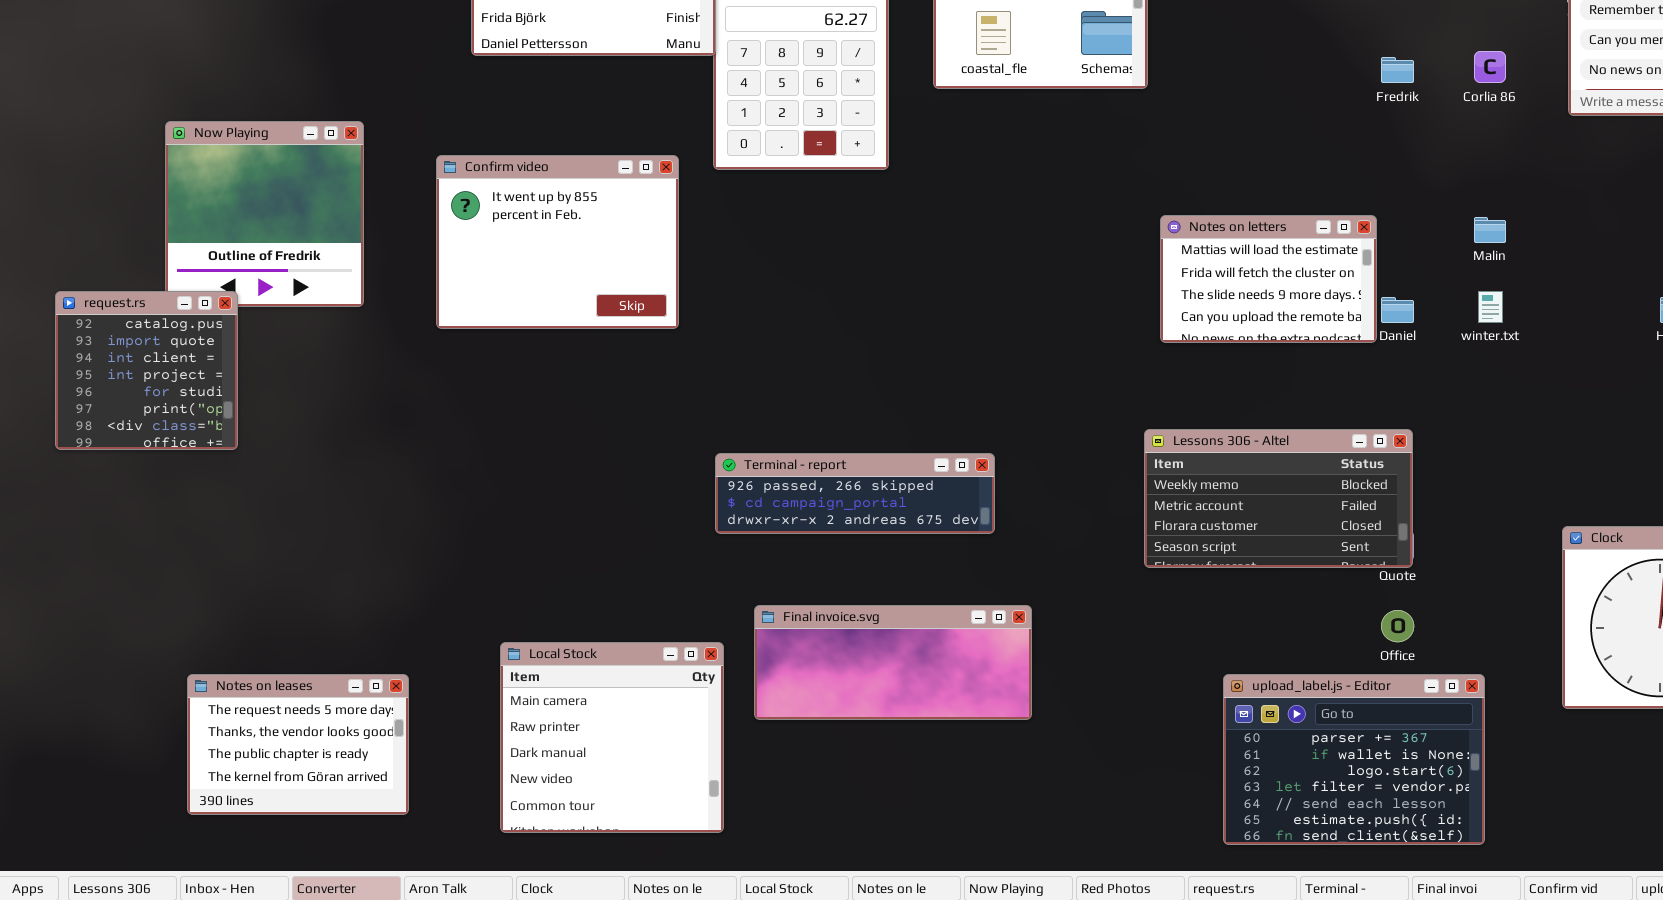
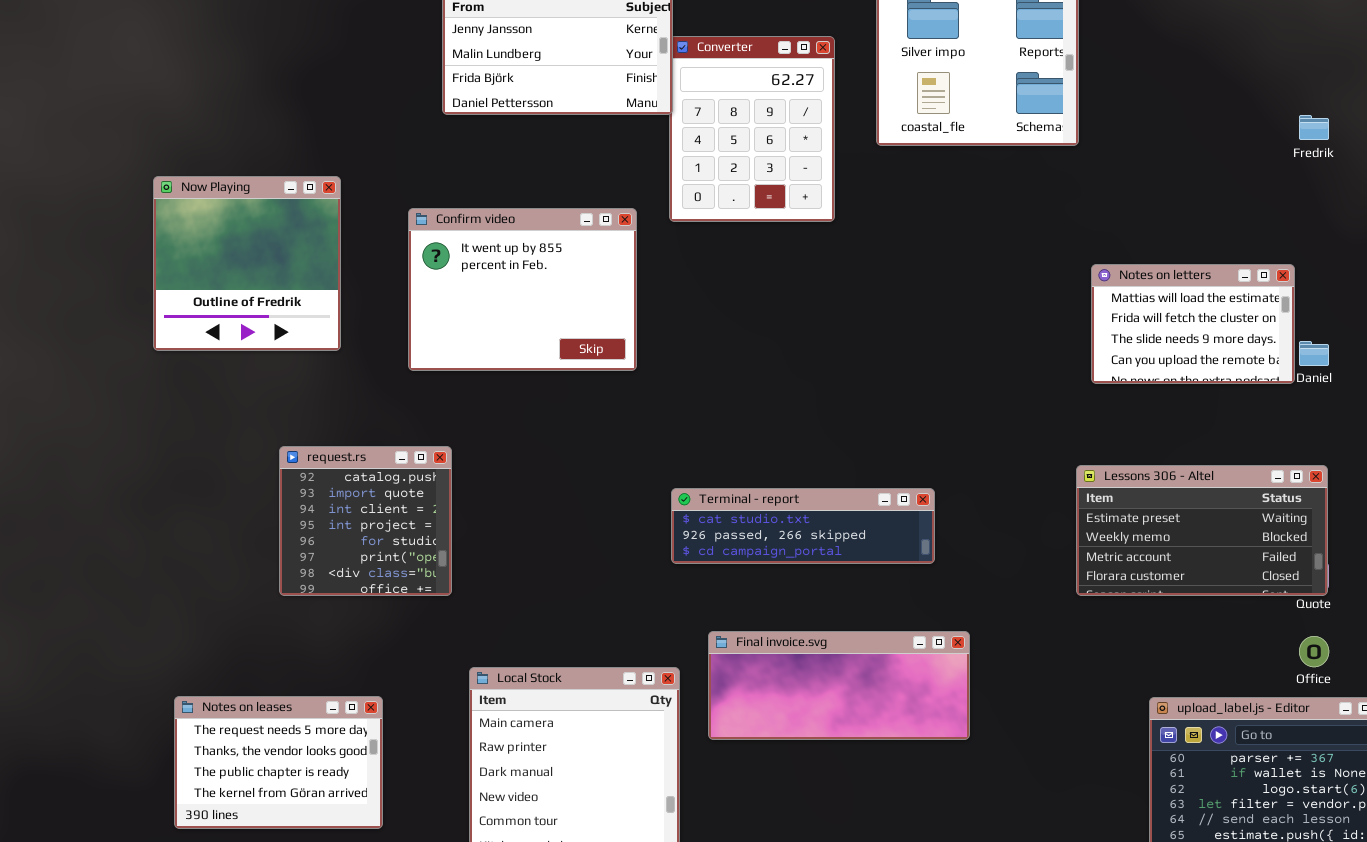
request.rs: [55,291,238,450] -> [279,446,452,596], moved
Lessons 306 - Altel: [1144,429,1413,568] -> [1076,465,1328,596], scrolled up 1 row
Terminal - report: [715,453,995,534] -> [671,488,935,564], scrolled up 1 row

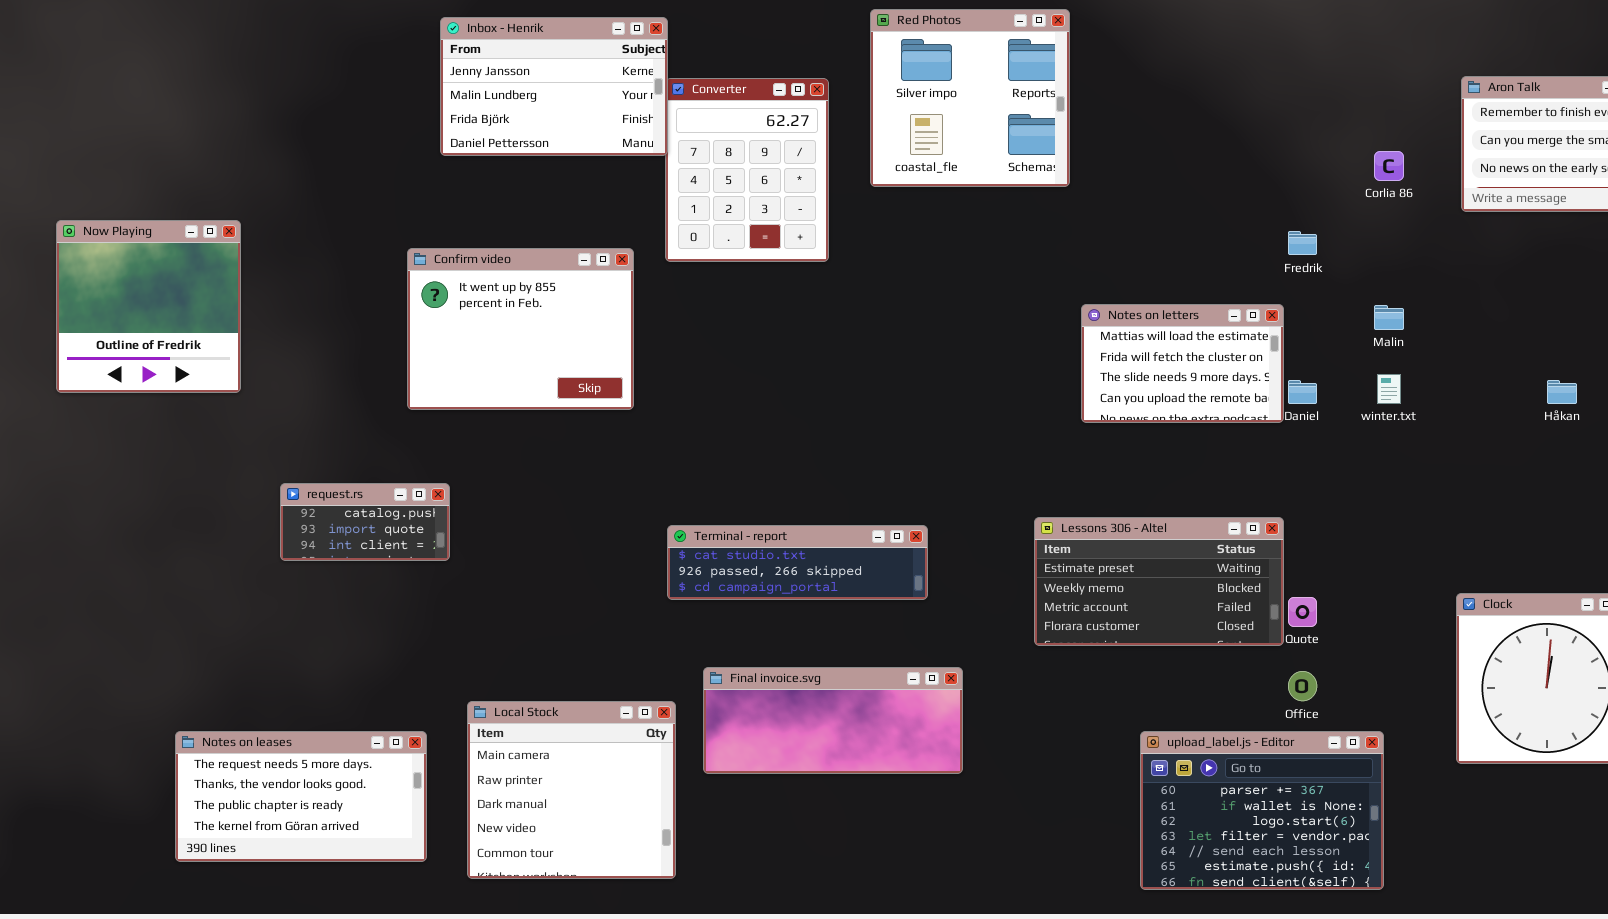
Fredrik: [1299,115,1329,140] -> [1288,231,1317,255], moved
Now Playing: [153,176,341,351] -> [56,220,241,393], moved
request.rs: [279,446,452,596] -> [280,483,450,561], resized
Lessons 306 - Altel: [1076,465,1328,596] -> [1034,517,1284,646], moved
Notes on leases: [174,696,383,829] -> [175,731,427,862], resized

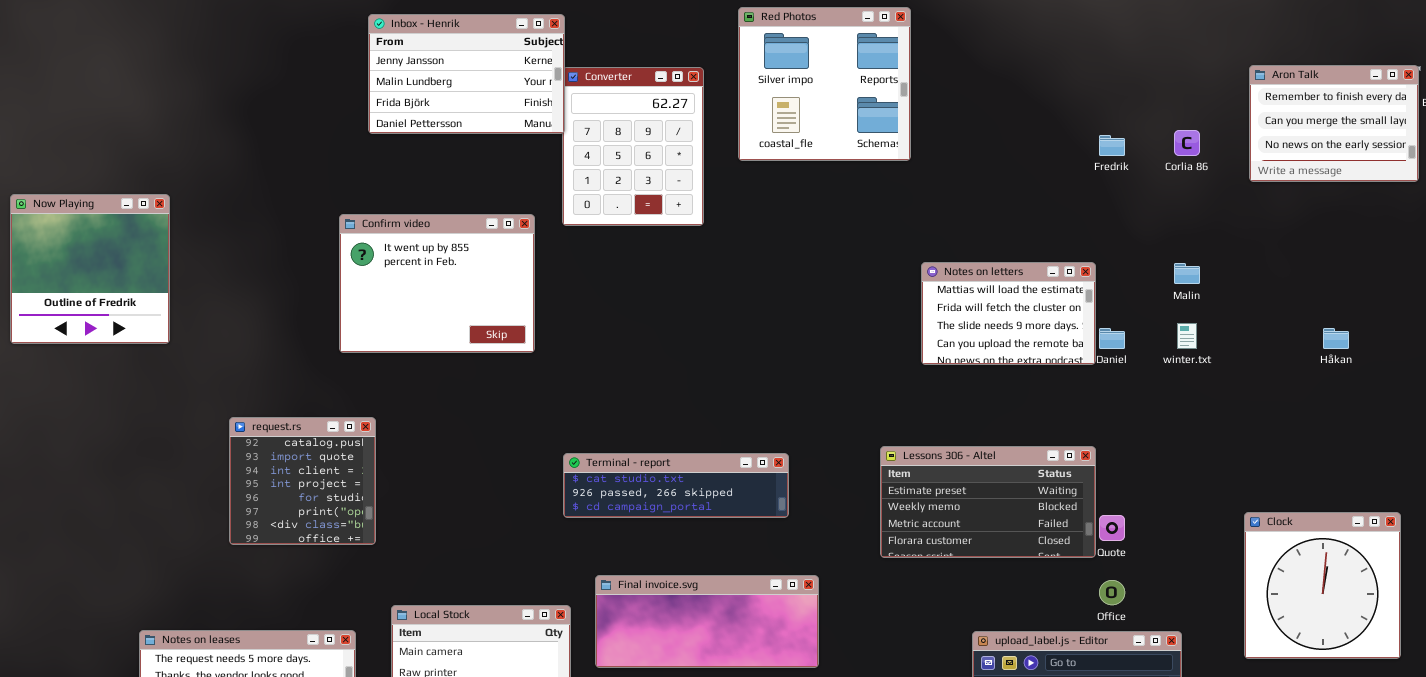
Now Playing: [56,220,241,393] -> [10,194,170,344], moved
Fredrik: [1288,231,1317,255] -> [1099,135,1125,156], moved
request.rs: [280,483,450,561] -> [229,417,376,545], resized

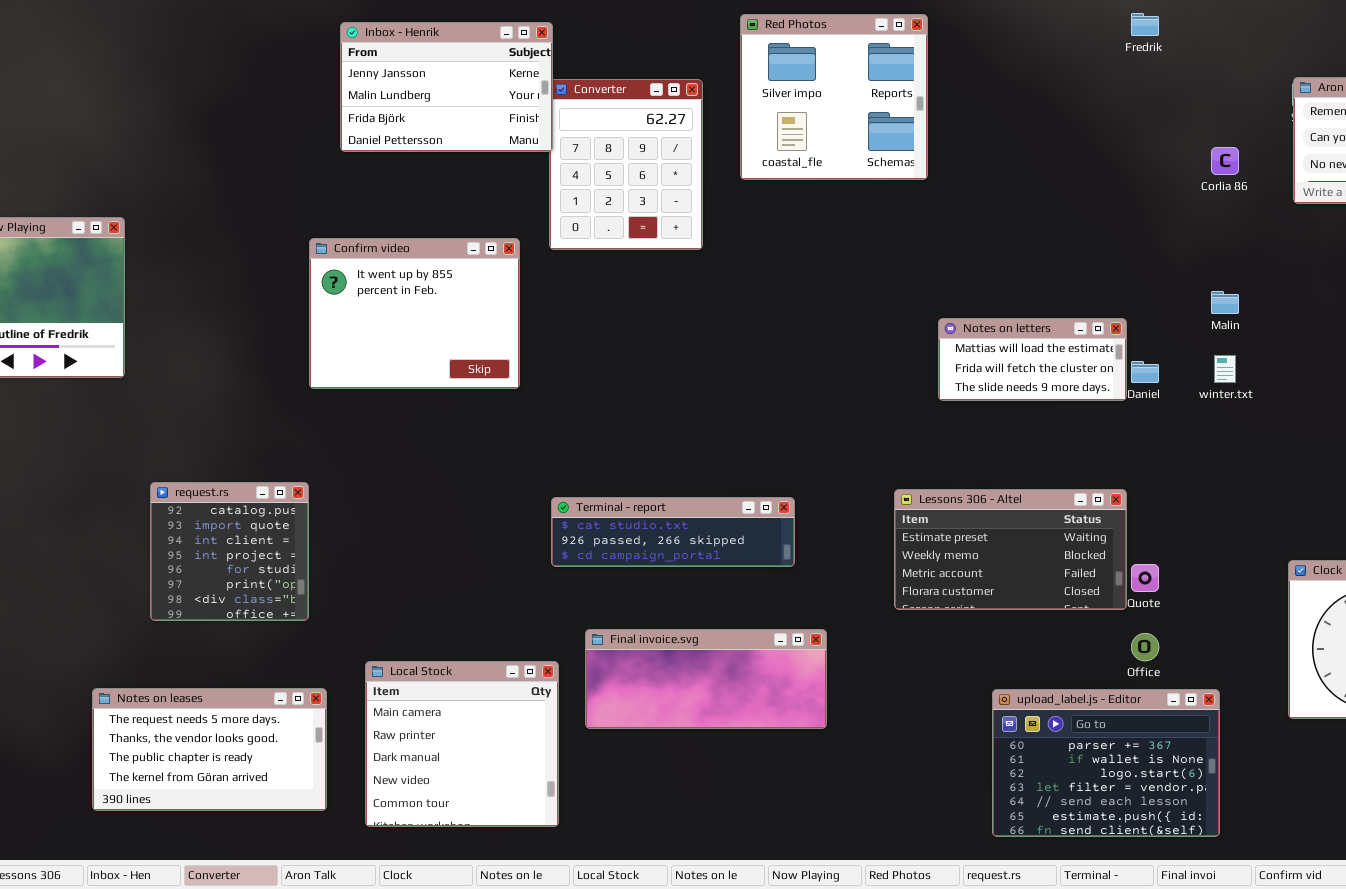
Fredrik: [1099,135,1125,156] -> [1131,13,1159,36], moved
Notes on letters: [921,262,1096,365] -> [938,318,1127,401], resized
request.rs: [229,417,376,545] -> [150,482,309,621], moved

